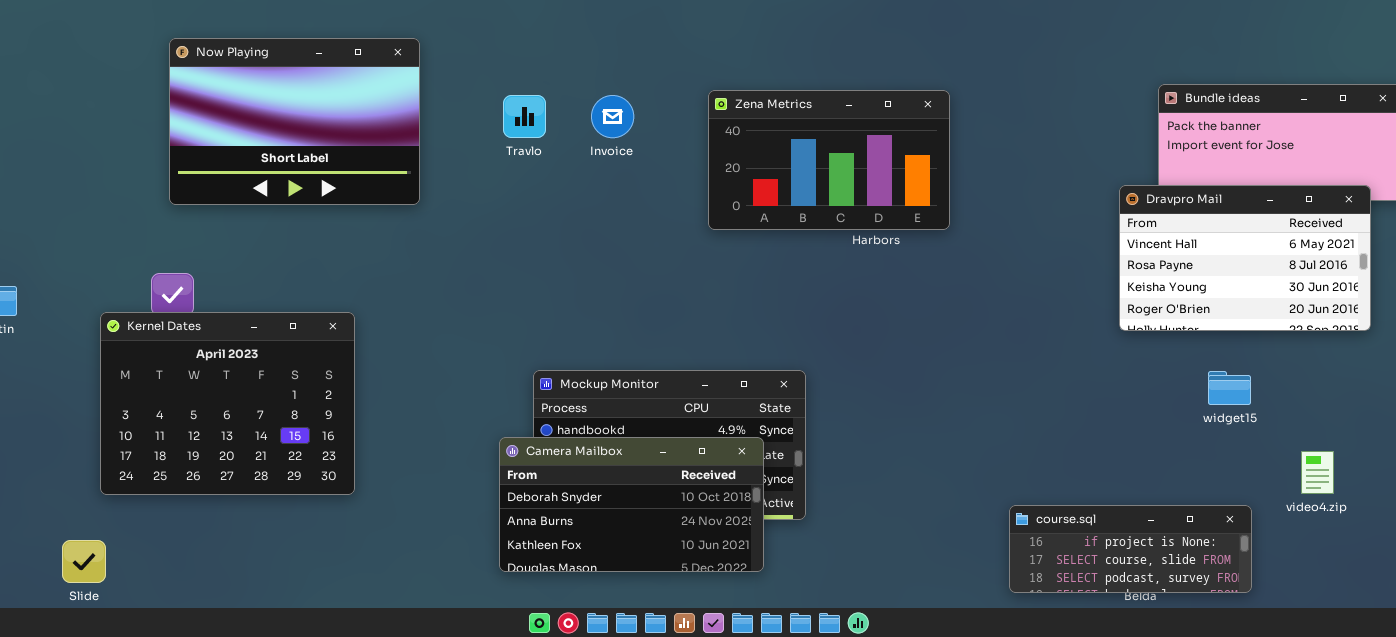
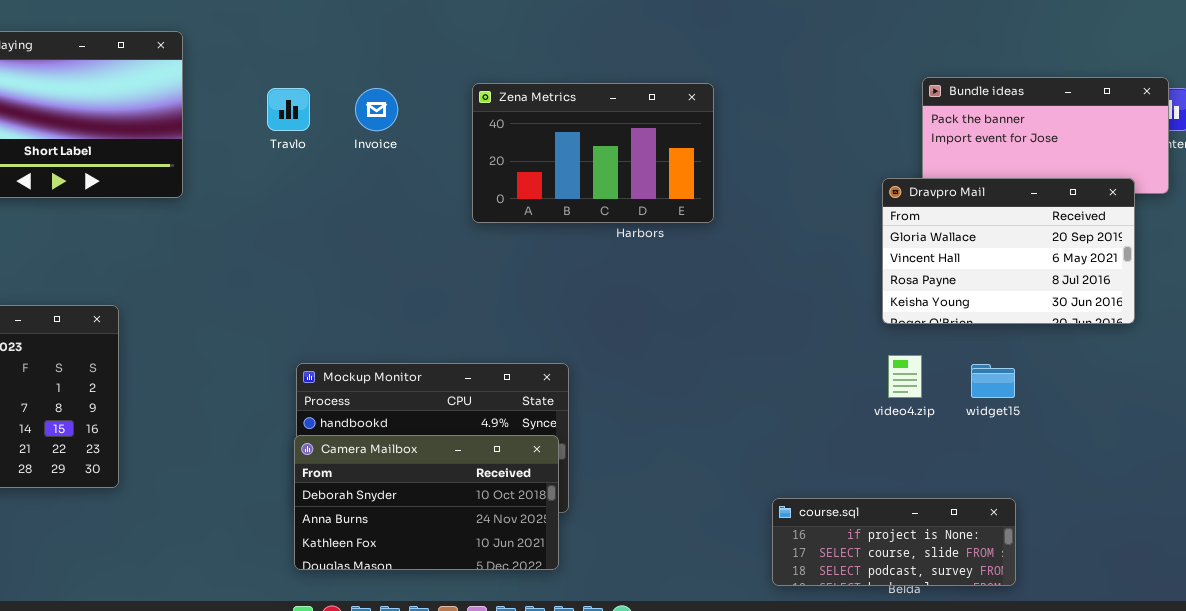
Dravpro Mail: [1119,185,1371,331] -> [882,178,1135,324], scrolled up 1 row
Camera Mailbox: [499,437,764,572] -> [294,435,559,570], moved
video4.zip: [1301,451,1334,494] -> [888,355,922,398], moved

